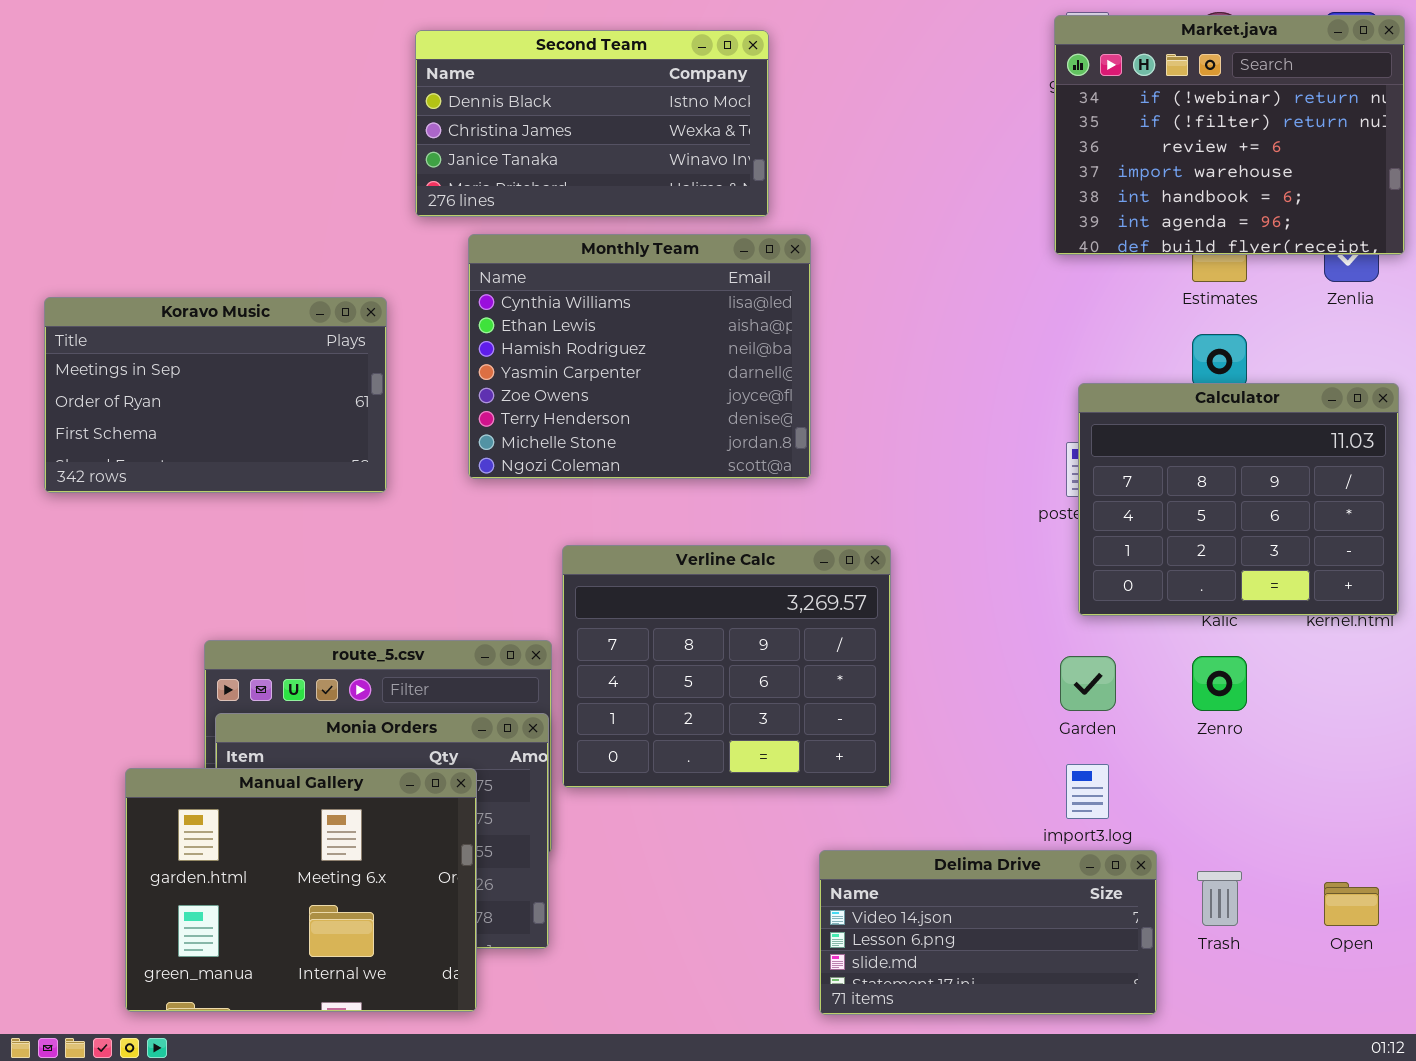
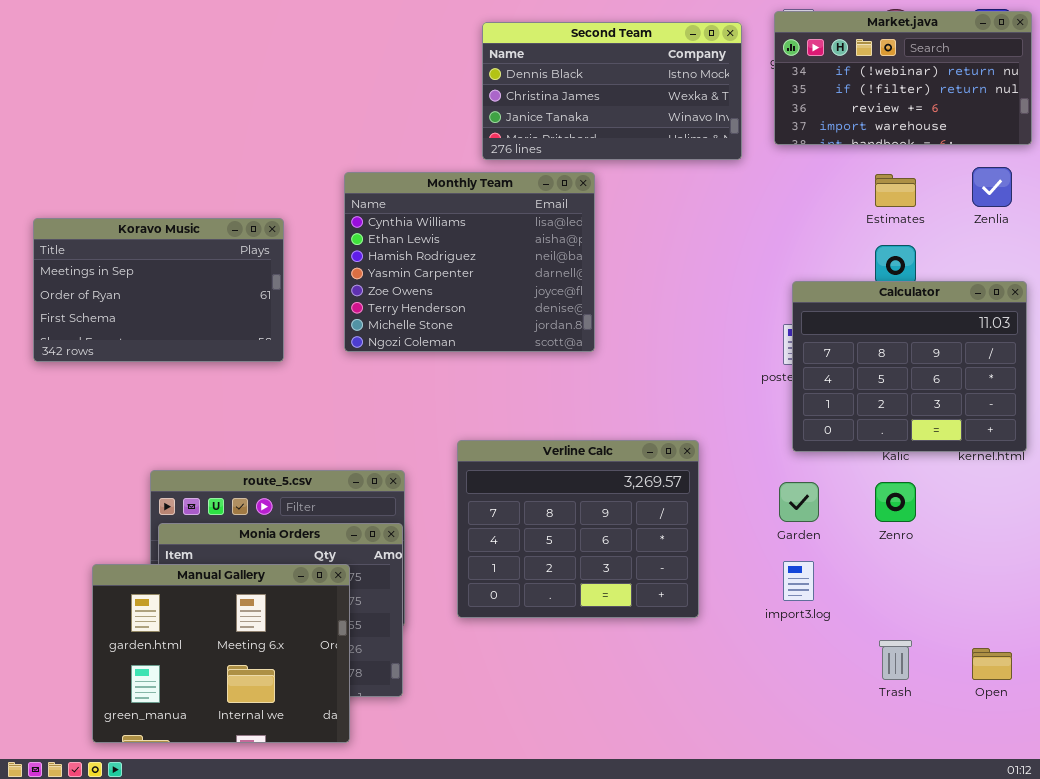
Market.java: [1054,15,1405,255] -> [774,11,1032,145], resized
Second Team: [415,30,769,217] -> [482,22,742,160], moved
Verline Calc: [562,545,891,788] -> [457,440,699,618], moved
Delima Drive: [819,850,1157,1015] -> none, closed

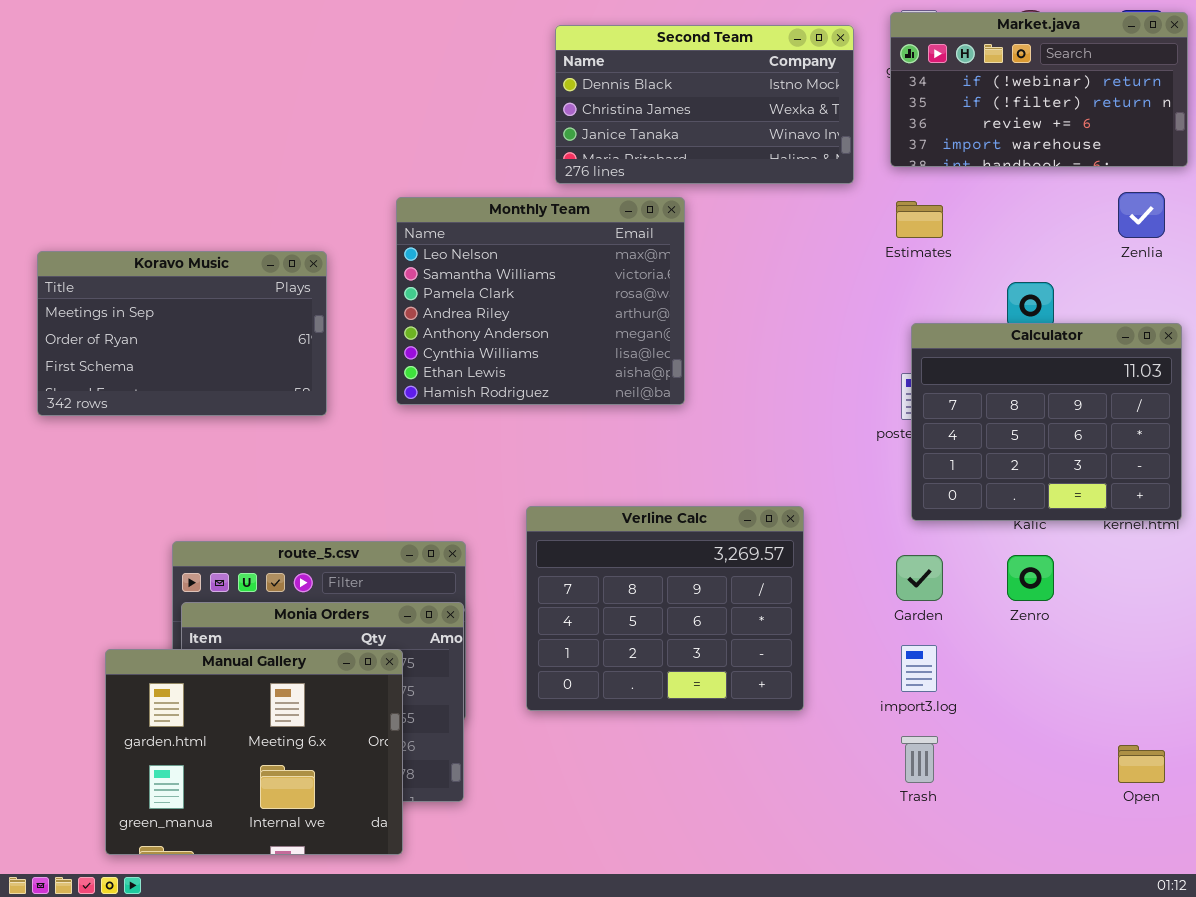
Monthly Team: [344,172,595,352] -> [396,197,685,405], scrolled up 5 rows
Estimates: [875,174,916,207] -> [896,201,943,238], moved
Trash: [879,640,912,680] -> [901,736,938,783], moved

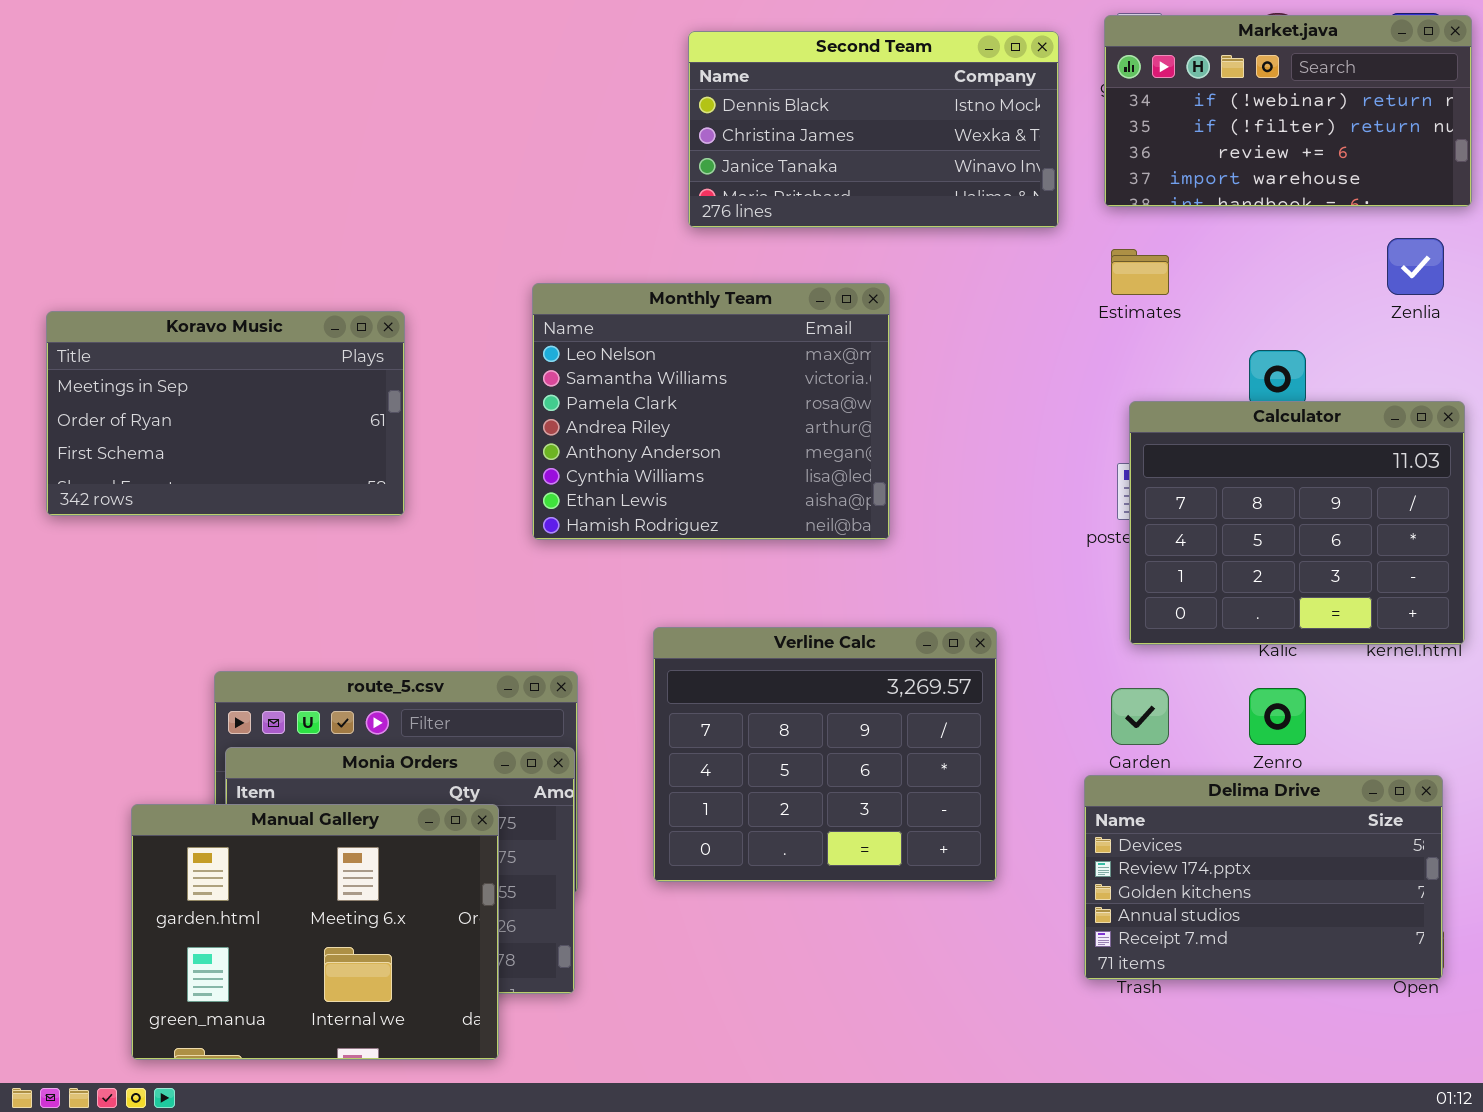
Monthly Team: [396,197,685,405] -> [532,283,890,540], moved
Delima Drive: none -> [1084,775,1443,980], opened

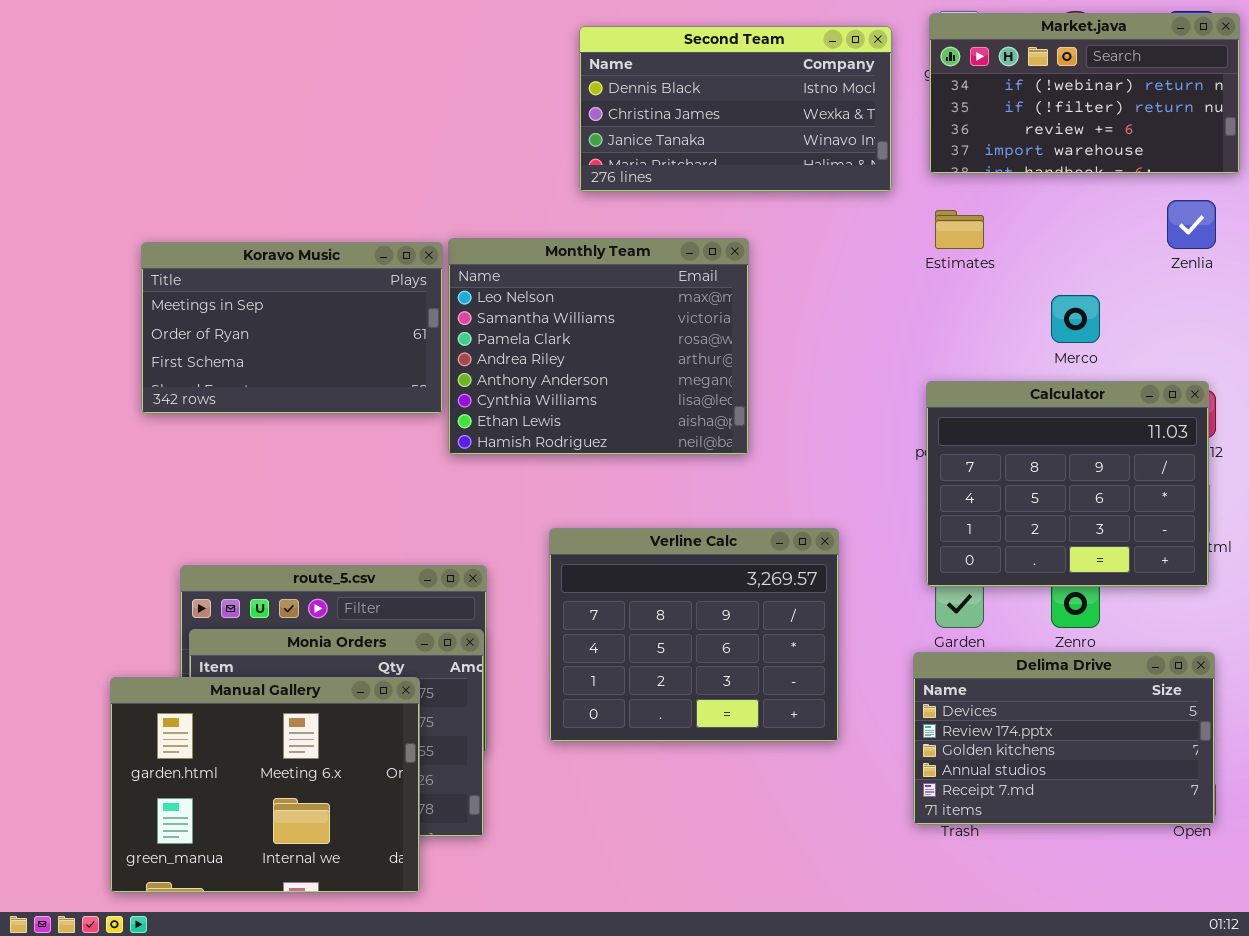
Koravo Music: [46,311,405,516] -> [141,242,443,414], moved
Calculator: [1129,401,1465,645] -> [926,381,1209,587], moved

